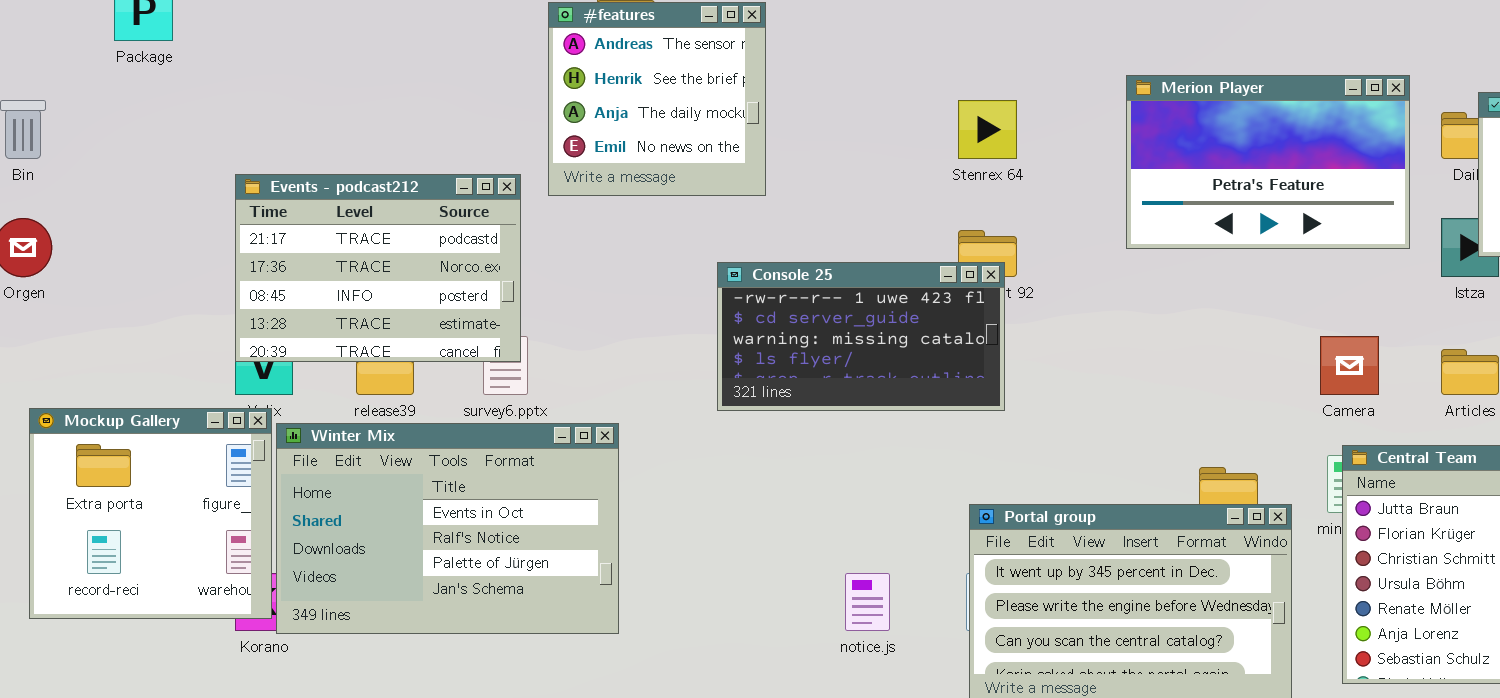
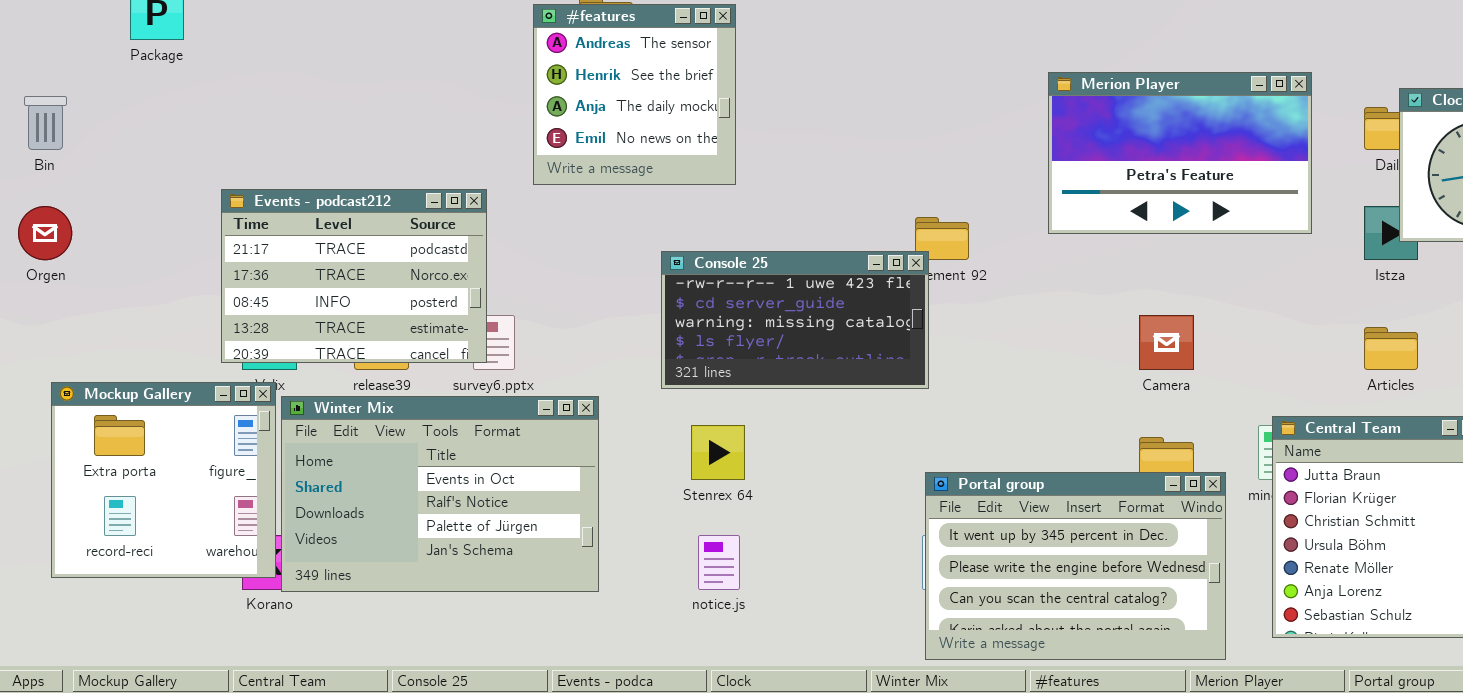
Merion Player: [1126,75,1410,249] -> [1048,72,1312,234], moved
Stenrex 64: [958,100,1017,159] -> [691,425,745,480], moved
Events - podcast212: [235,174,521,362] -> [221,189,487,363], moved
Console 25: [717,262,1005,411] -> [661,251,929,389], moved
Camera: [1320,336,1379,395] -> [1139,315,1194,370], moved
notice.js: [845,573,890,631] -> [698,535,740,590], moved

